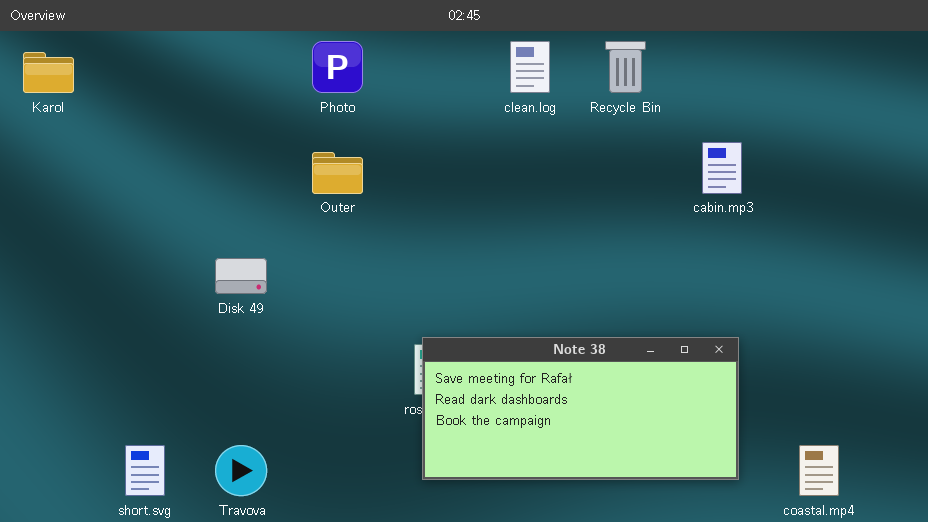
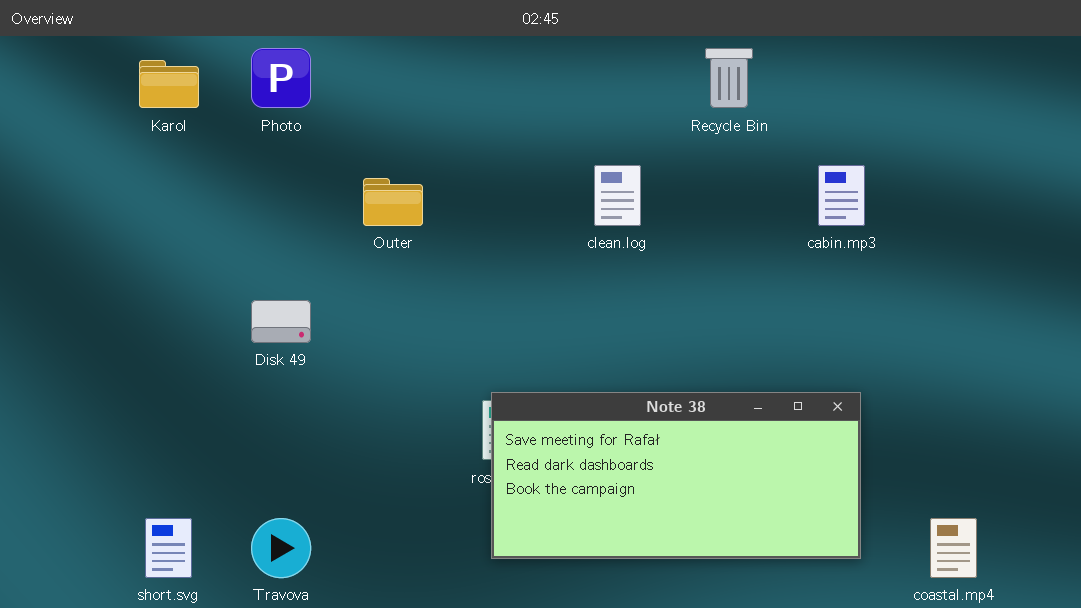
Photo: [312,41,363,93] -> [251,48,311,108], moved
clean.log: [510,41,550,93] -> [594,165,641,226], moved
Karol: [23,52,74,93] -> [139,60,199,108], moved

